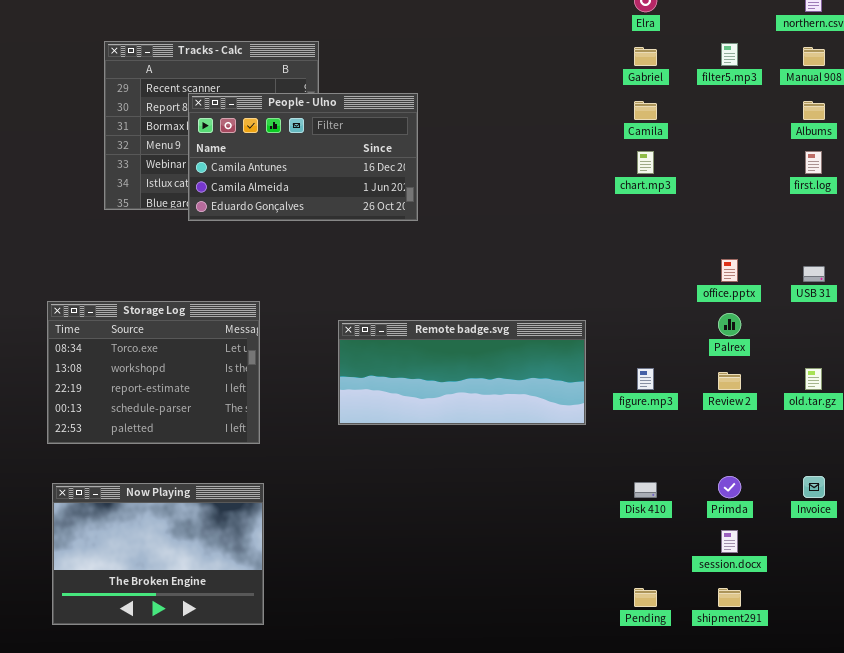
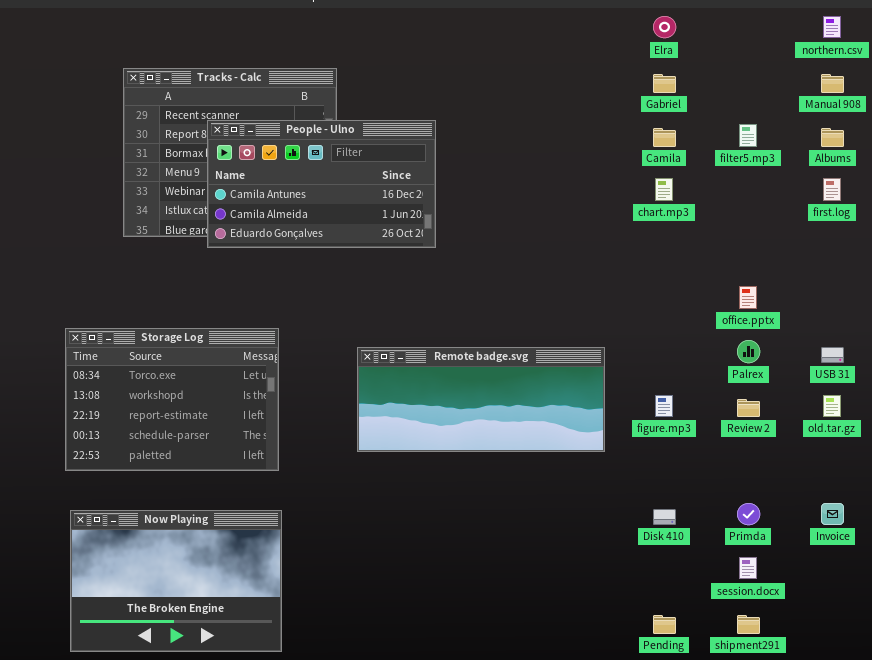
filter5.mp3: [721,43,738,66] -> [739,124,757,147], moved
USB 31: [803,266,825,282] -> [821,347,844,363], moved

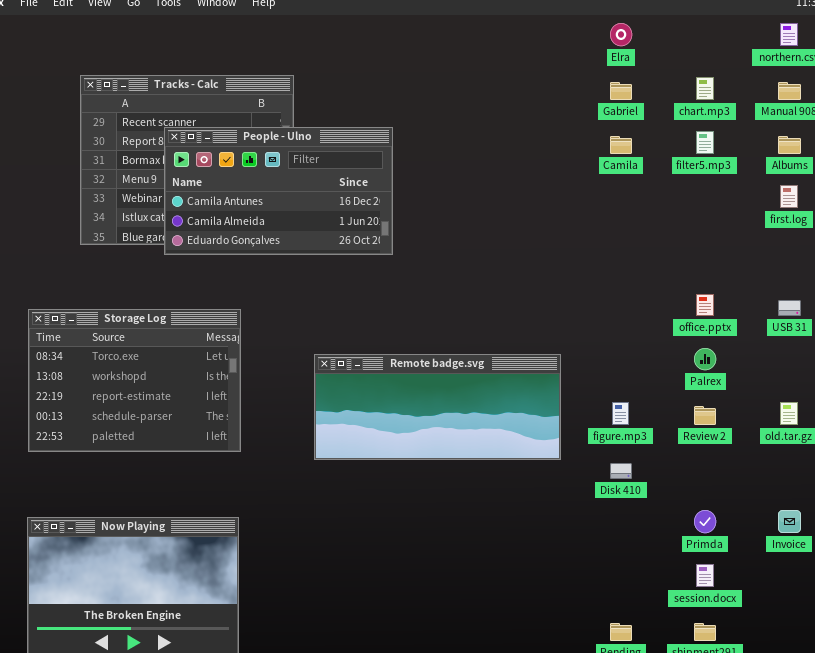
chart.mp3: [655,178,673,201] -> [696,77,714,100], moved
Storage Log: [65,328,279,471] -> [28,309,241,452], moved
USB 31: [821,347,844,363] -> [778,300,801,316], moved
Disk 410: [653,509,676,525] -> [610,463,632,479], moved

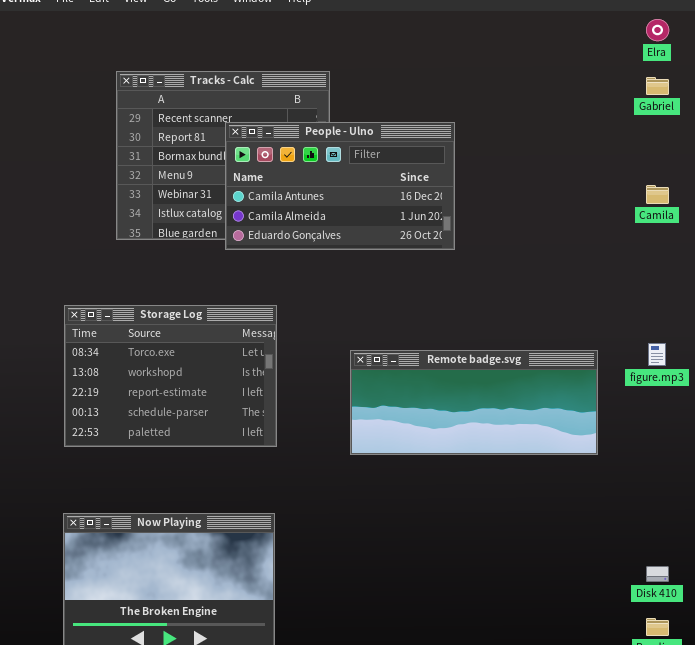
People - Ulno: [164,127,393,255] -> [225,122,455,250], moved
Camila: [610,136,632,154] -> [646,185,669,204], moved
figure.mp3: [612,402,629,425] -> [648,343,666,366], moved
Disk 410: [610,463,632,479] -> [646,566,669,582], moved

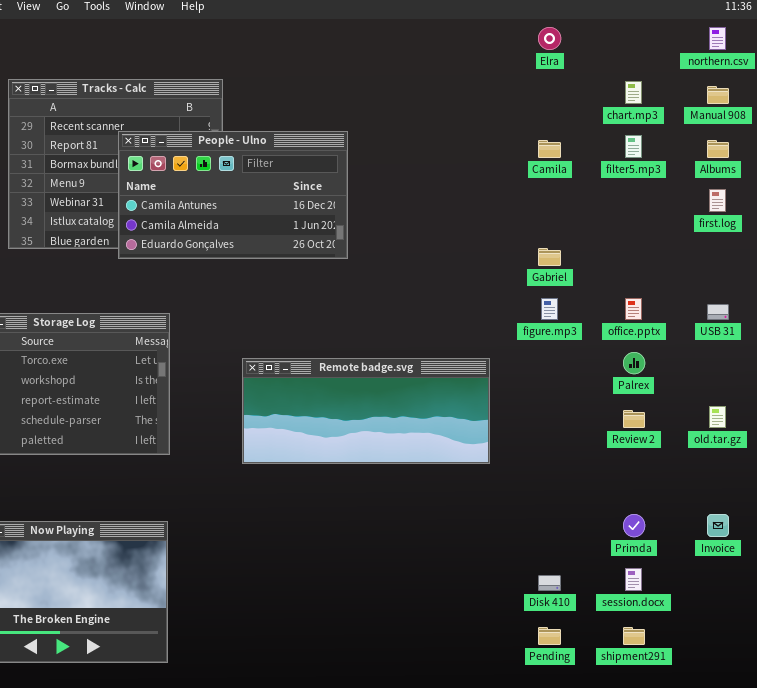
Gabriel: [646,77,669,95] -> [538,248,561,266], moved
Camila: [646,185,669,204] -> [538,140,561,158], moved
figure.mp3: [648,343,666,366] -> [541,298,558,320], moved

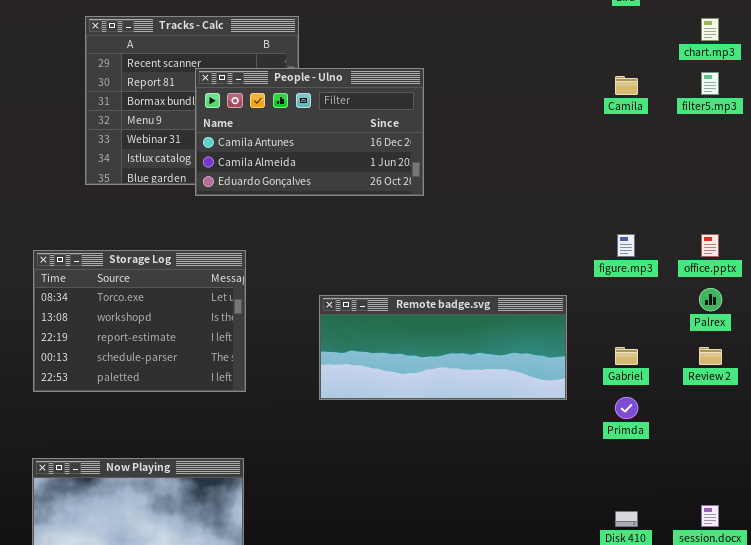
Gabriel: [538,248,561,266] -> [615,347,638,365], moved
Primda: [623,514,645,537] -> [615,397,638,419], moved

